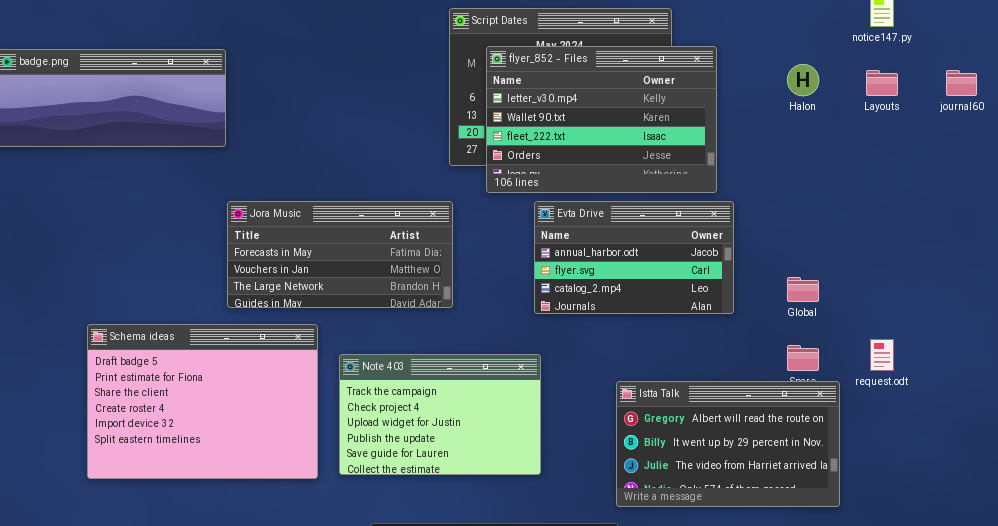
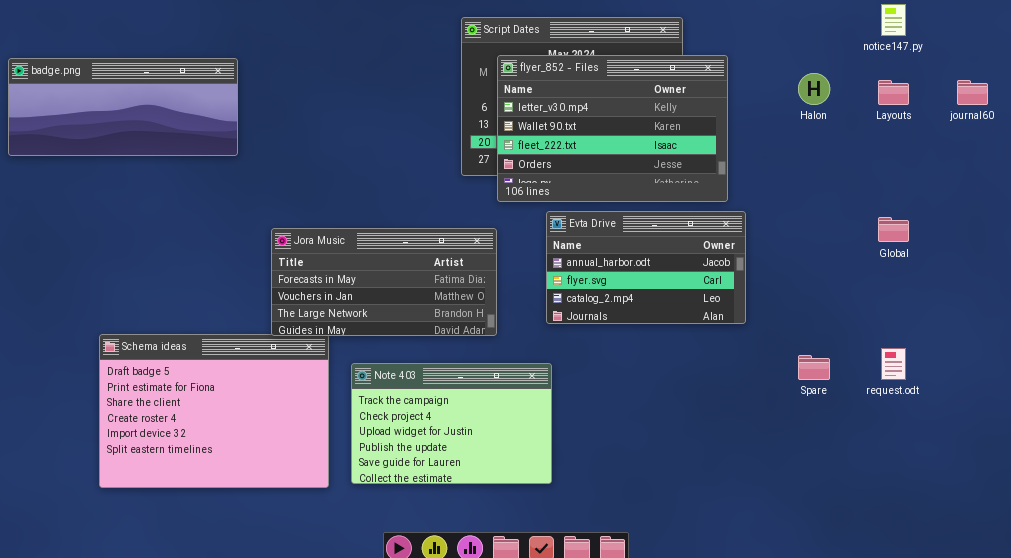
Jora Music: [227,201,453,308] -> [271,228,497,336], moved
Global: [787,277,819,302] -> [878,217,909,242], moved
Istta Talk: [616,381,840,507] -> none, closed

